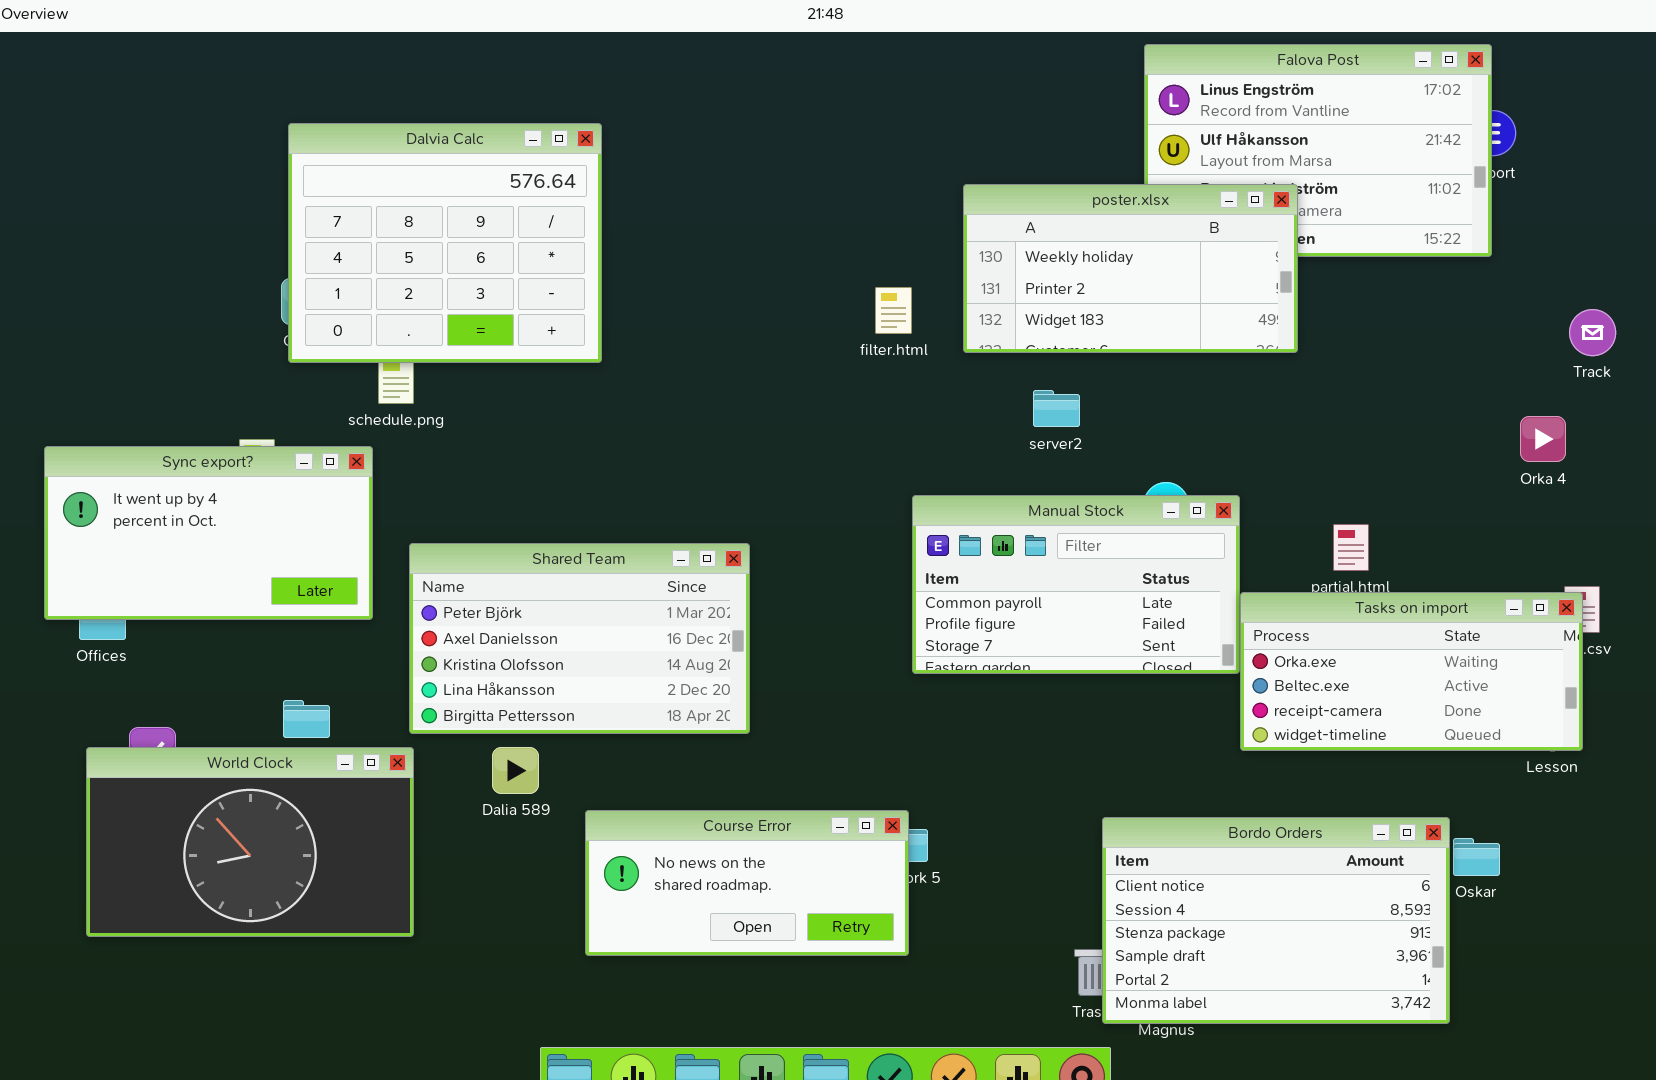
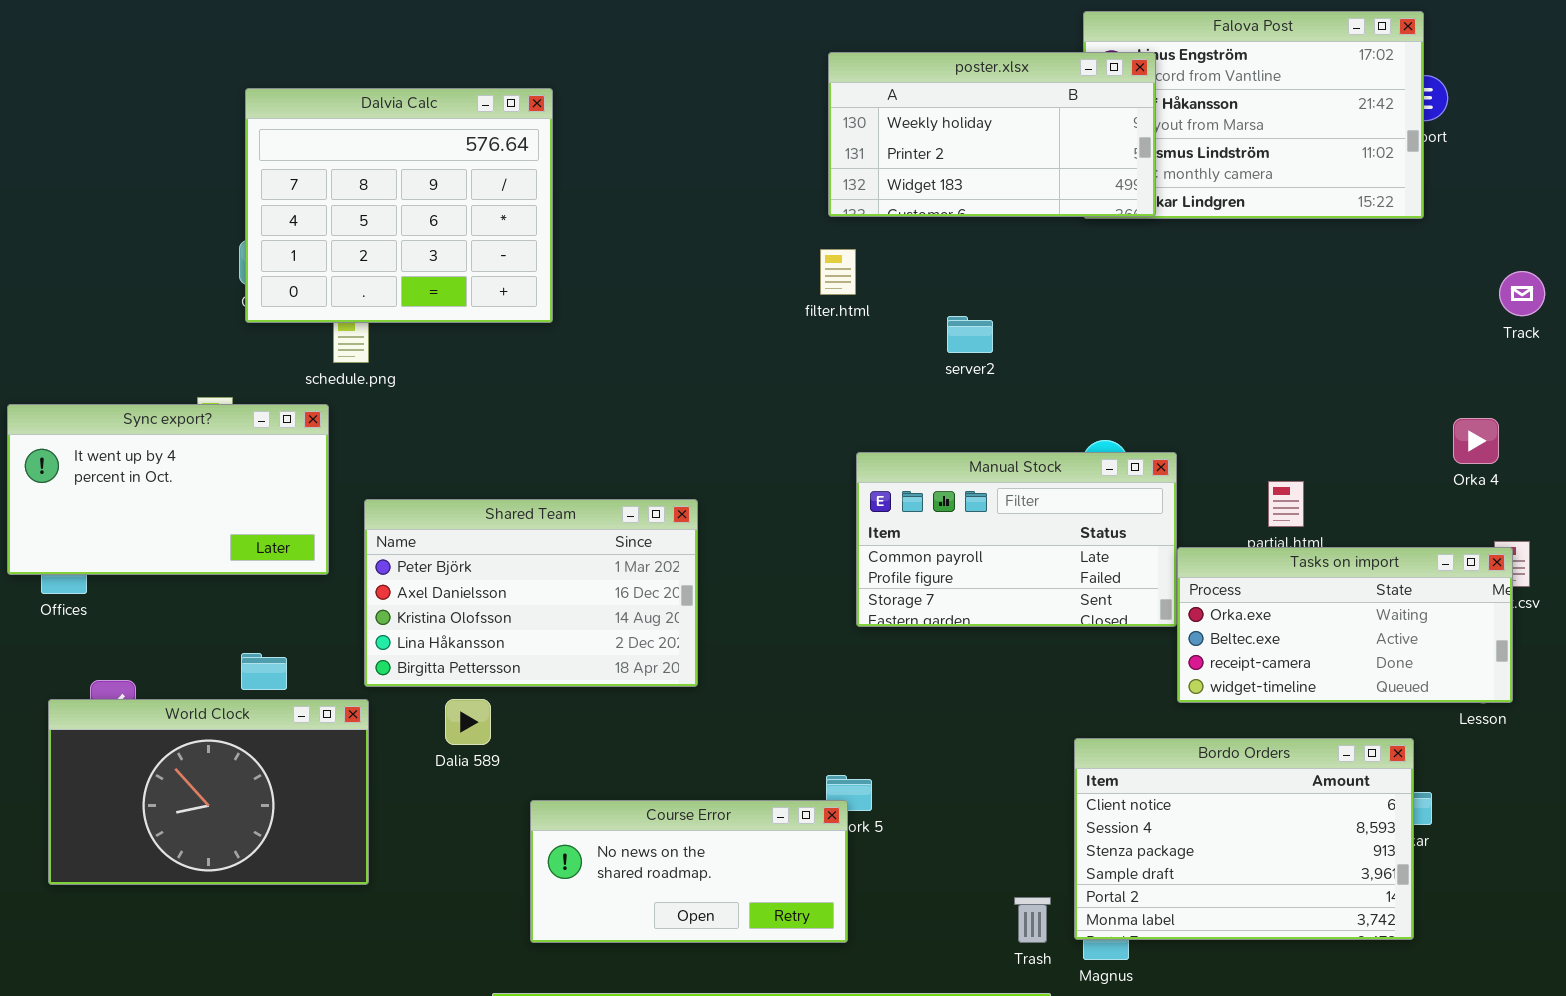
poster.xlsx: [963,184,1298,353] -> [828,52,1156,217], moved
server2: [1033,390,1080,427] -> [947,316,993,353], moved
Orka 4: [1520,416,1566,462] -> [1453,418,1499,464], moved
Course Error: [585,810,909,956] -> [530,800,848,943], moved
Bordo Orders: [1102,817,1450,1024] -> [1074,738,1414,940], moved

